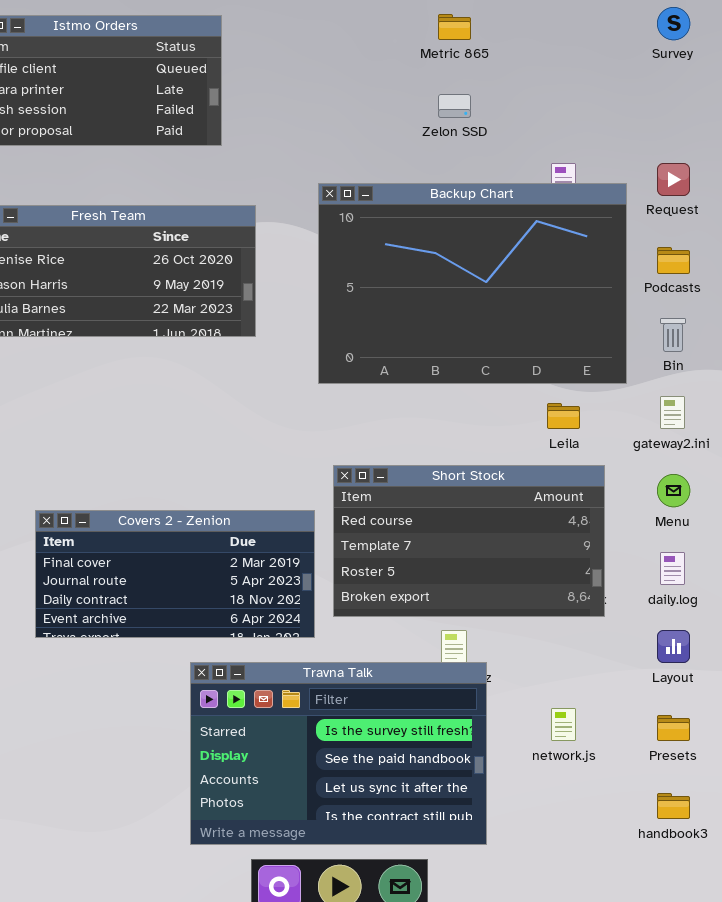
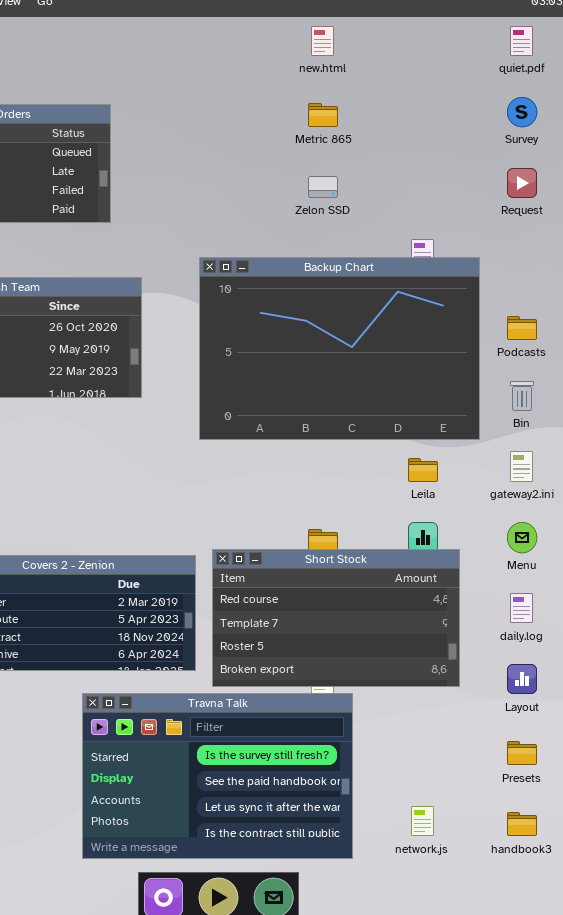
Request: [657,163,690,196] -> [507,168,537,198], moved
Short Stock: [333,465,605,617] -> [212,549,460,687], moved
network.js: [551,708,576,741] -> [411,806,434,836], moved

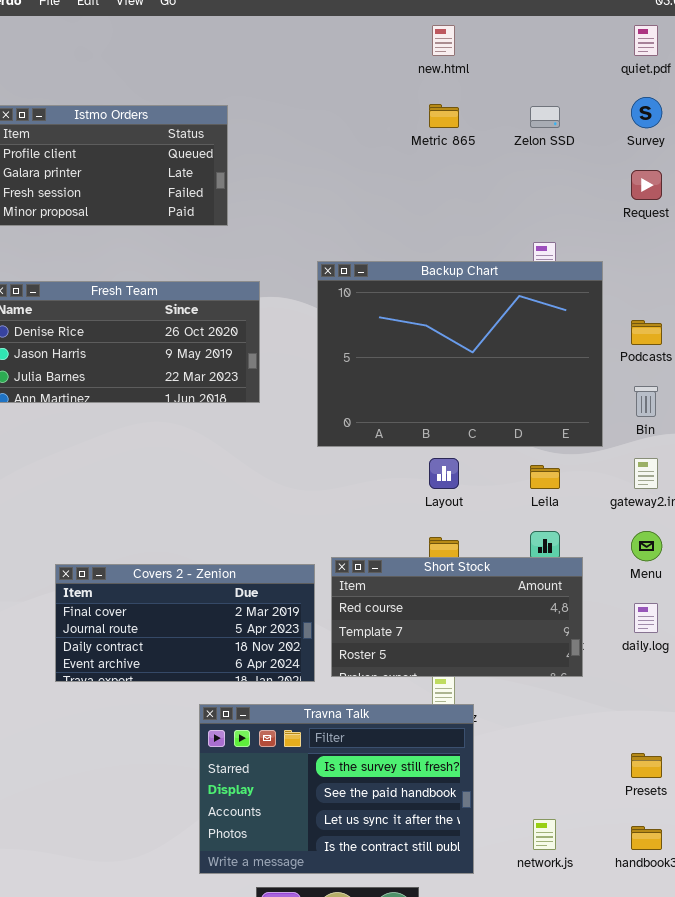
Zelon SSD: [308,176,338,198] -> [530,106,560,128], moved
Short Stock: [212,549,460,687] -> [331,557,583,677], resized
Layout: [507,664,537,694] -> [429,458,459,489], moved

